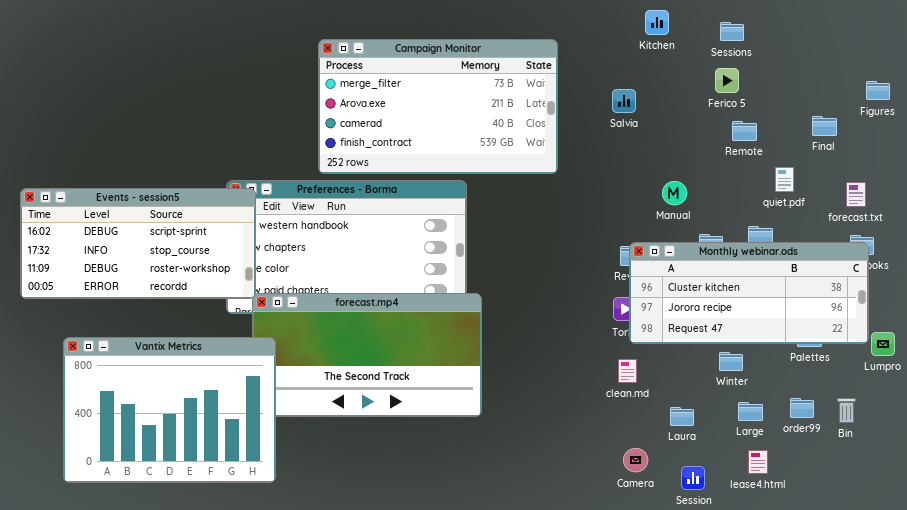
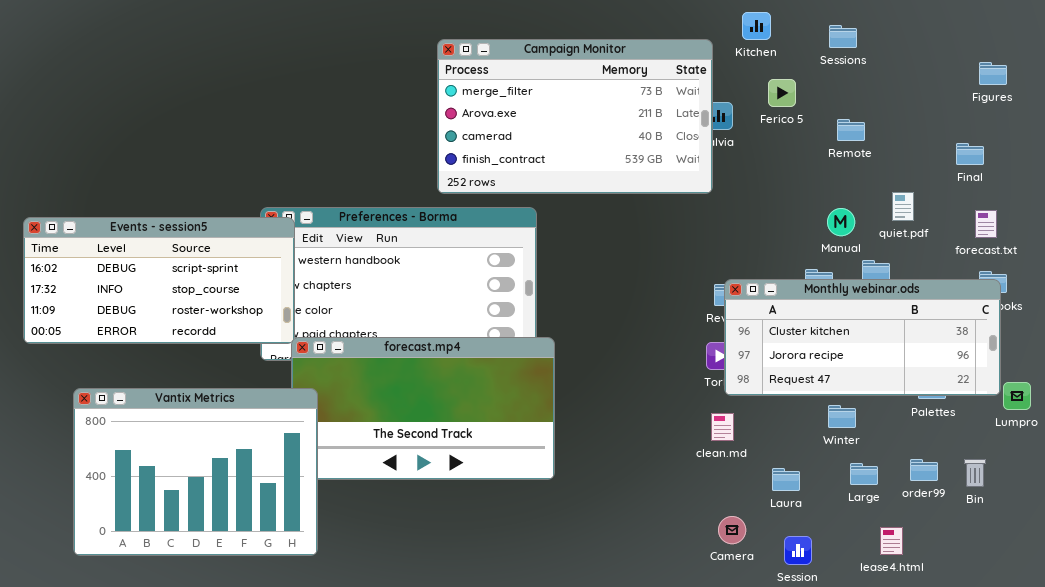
Campaign Monitor: [318,39,558,174] -> [437,39,713,194], moved
Ferico 5: [715,68,739,93] -> [768,79,796,107], moved
Figures: [866,81,890,100] -> [979,62,1007,85], moved
Final: [812,116,837,136] -> [956,143,984,165], moved
Remote: [732,121,757,141] -> [837,119,865,141], moved
Manual: [662,181,687,205] -> [827,208,855,236], moved
lease4.html: [748,450,768,474] -> [880,527,903,555], moved

